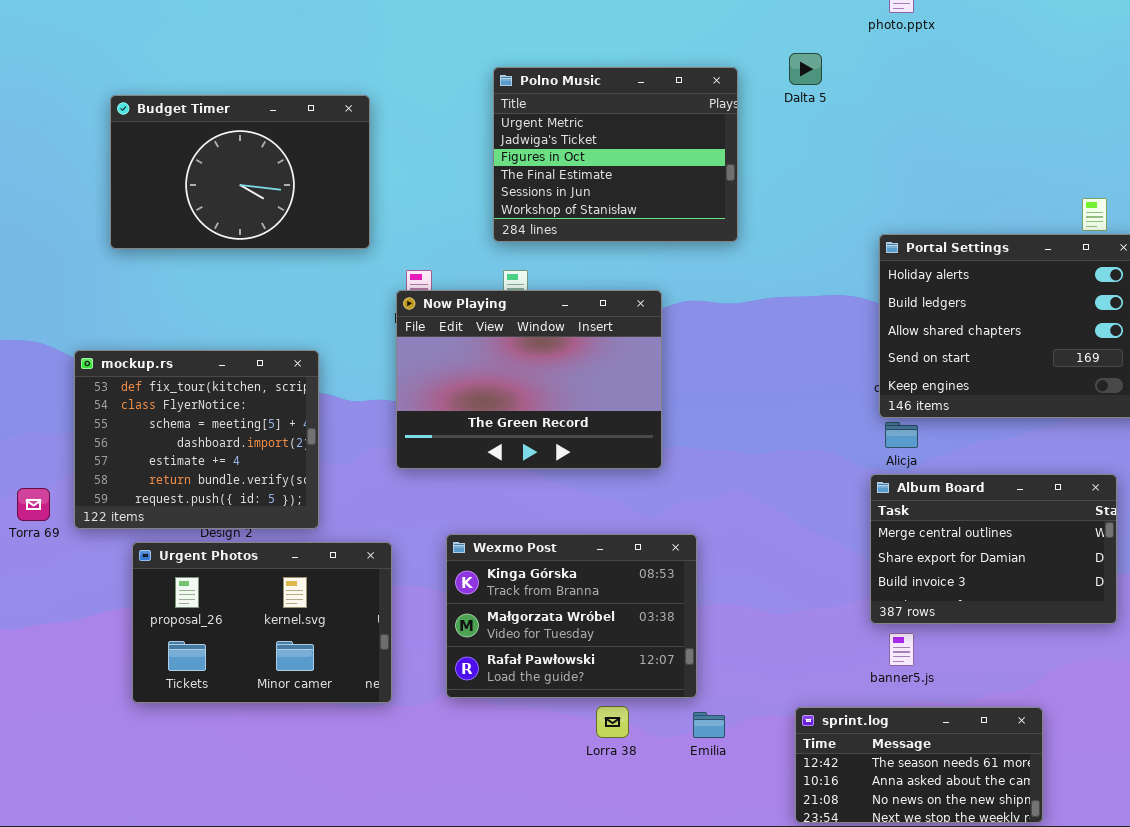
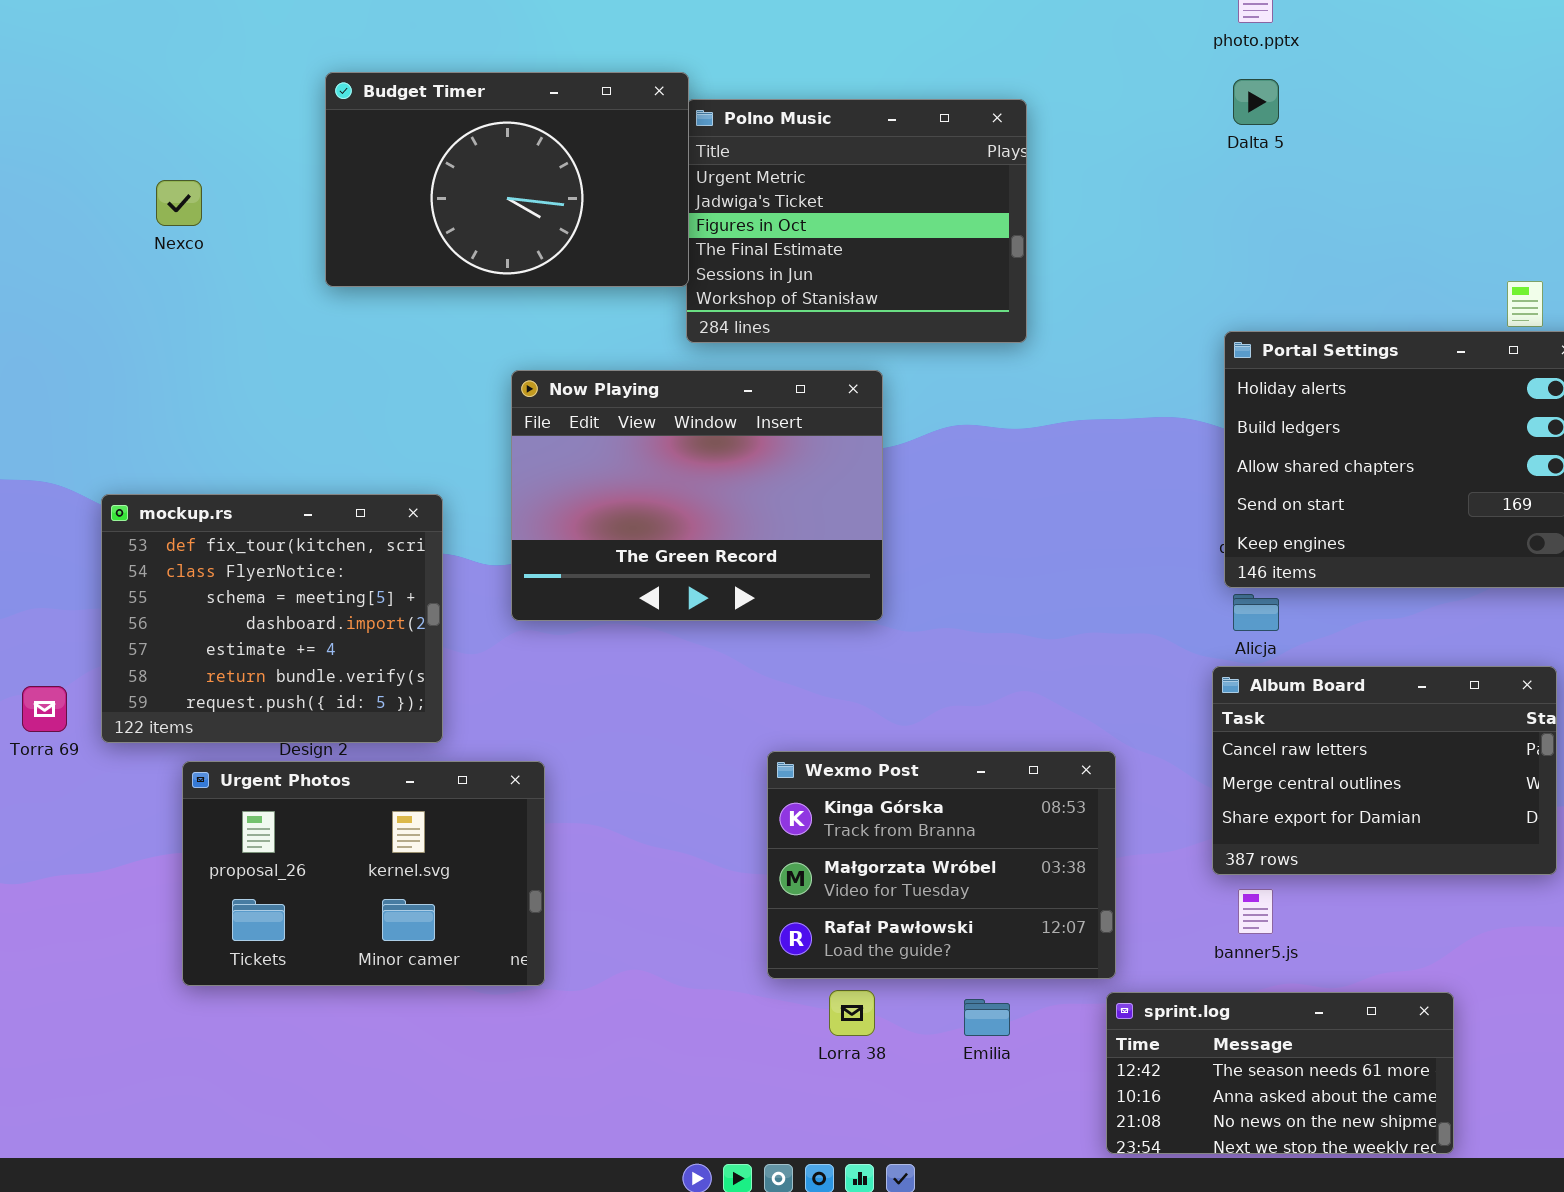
Dalta 5: [789,53,822,85] -> [1233,79,1279,125], moved
Budget Timer: [110,95,370,249] -> [325,72,689,287], moved
Now Playing: [396,290,662,469] -> [511,370,883,621], moved
Album Board: [870,474,1117,624] -> [1212,666,1557,875], scrolled up 1 row
Wexmo Post: [446,534,697,698] -> [767,751,1116,979], moved

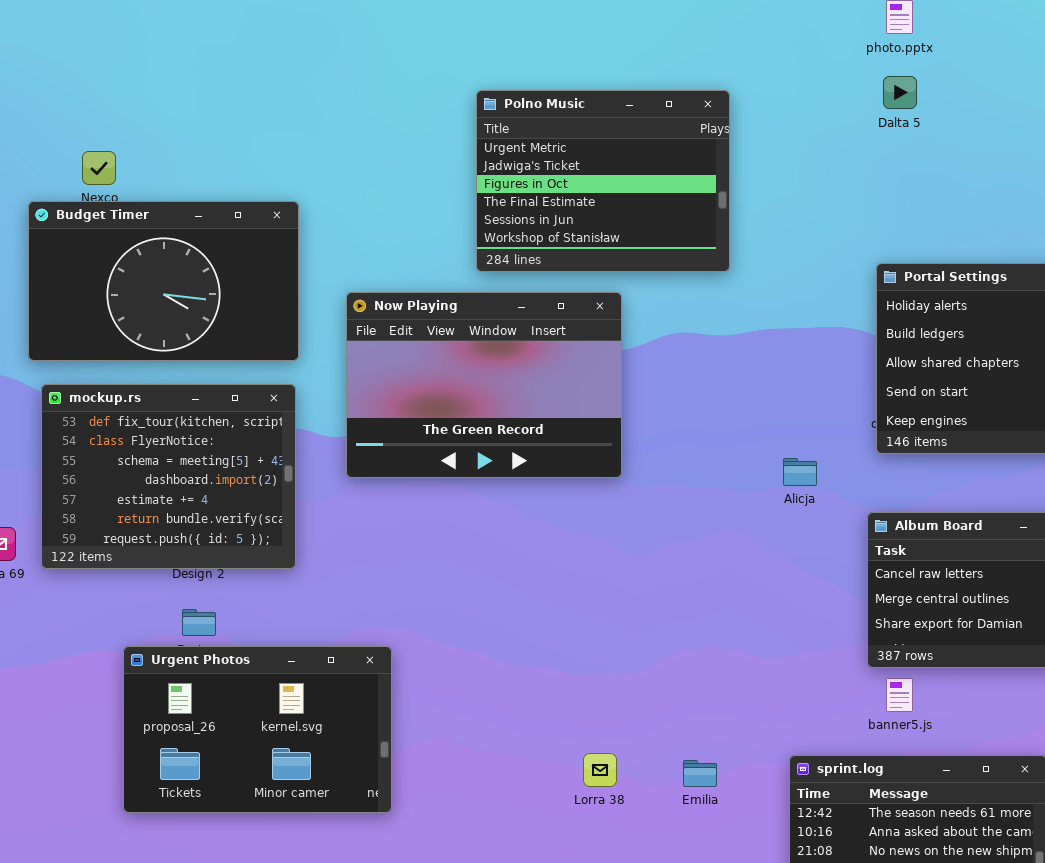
Budget Timer: [325,72,689,287] -> [28,201,299,361], moved
Alicja: [1233,594,1279,631] -> [783,458,817,486], moved
Wexmo Post: [767,751,1116,979] -> none, closed
Urgent Photos: [182,761,545,986] -> [123,646,392,813], moved

